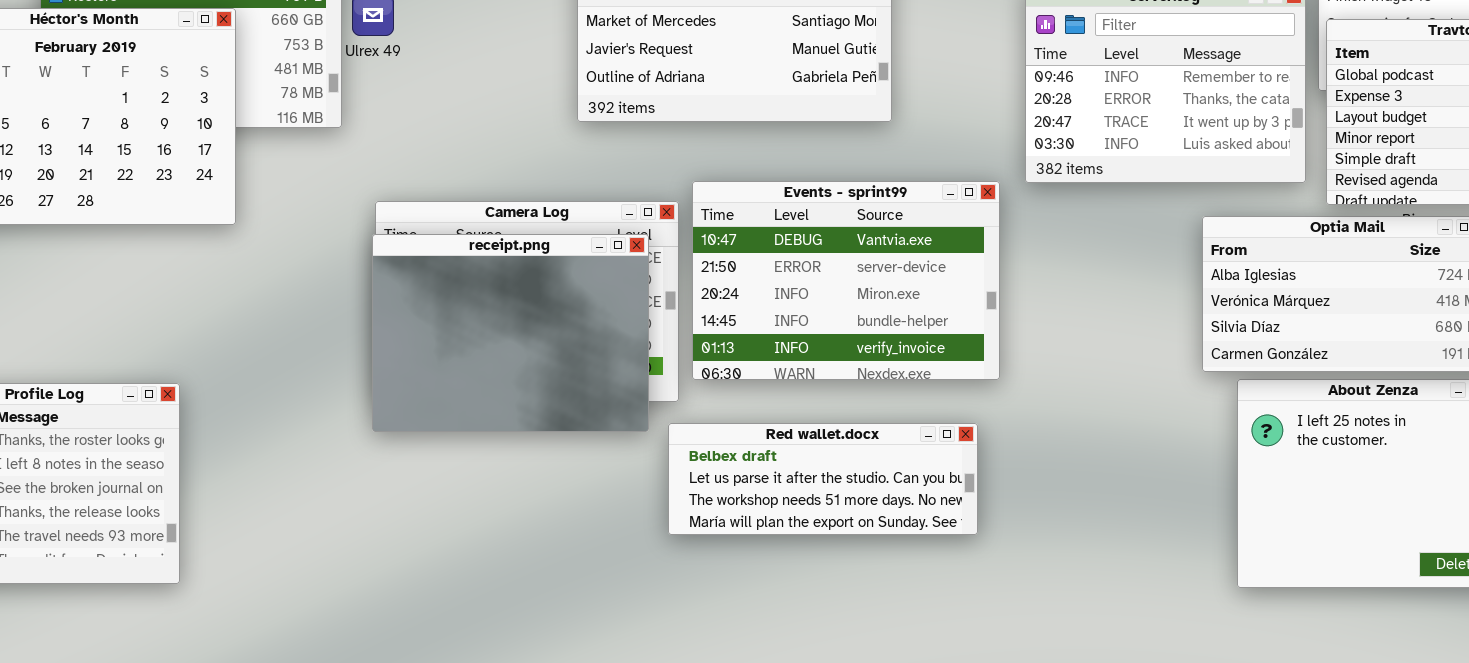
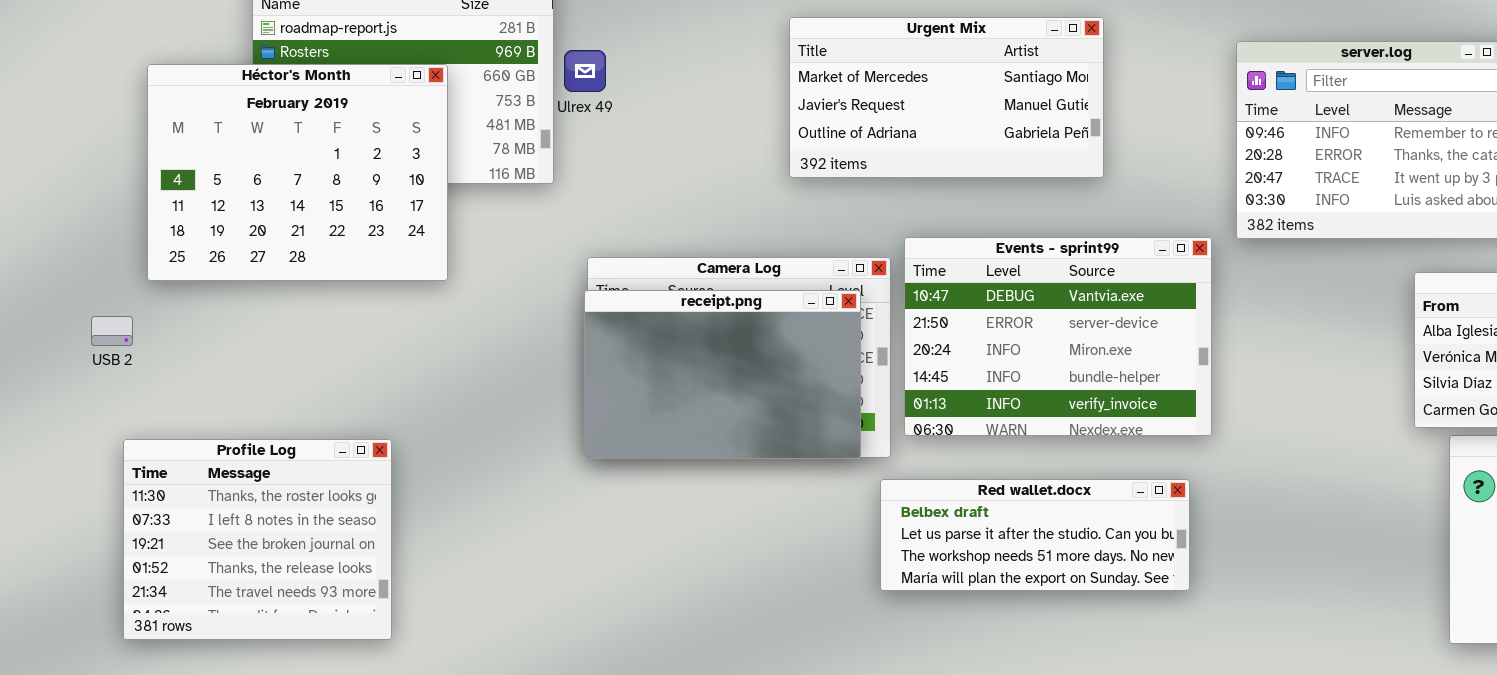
receipt.png: [372,234,649,432] -> [584,290,861,459], resized

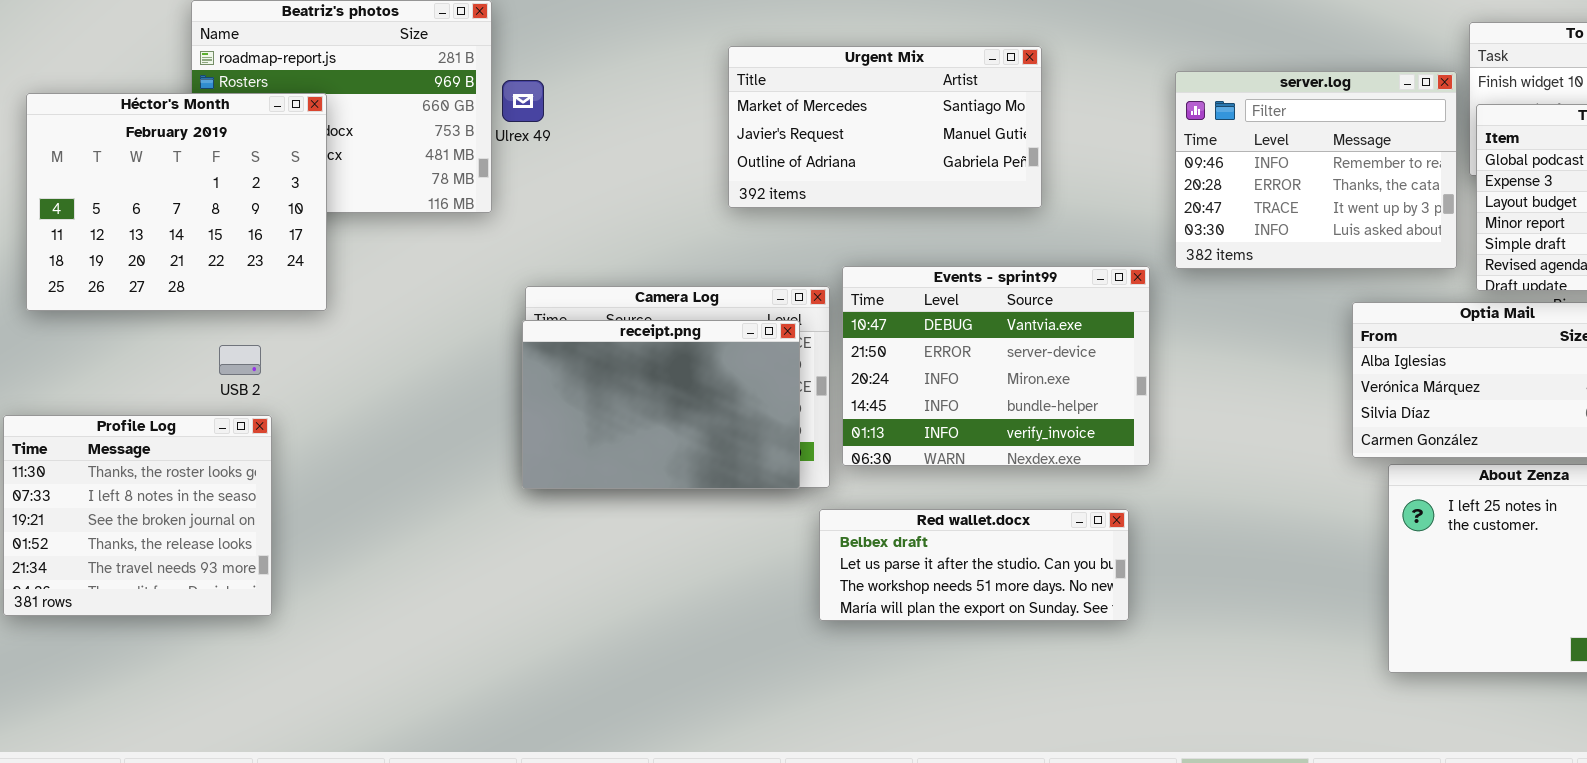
Héctor's Month: [147,64,448,281] -> [26,93,327,311], moved
USB 2: [91,316,133,346] -> [219,345,261,375], moved
Profile Log: [123,439,392,640] -> [3,415,272,616], moved

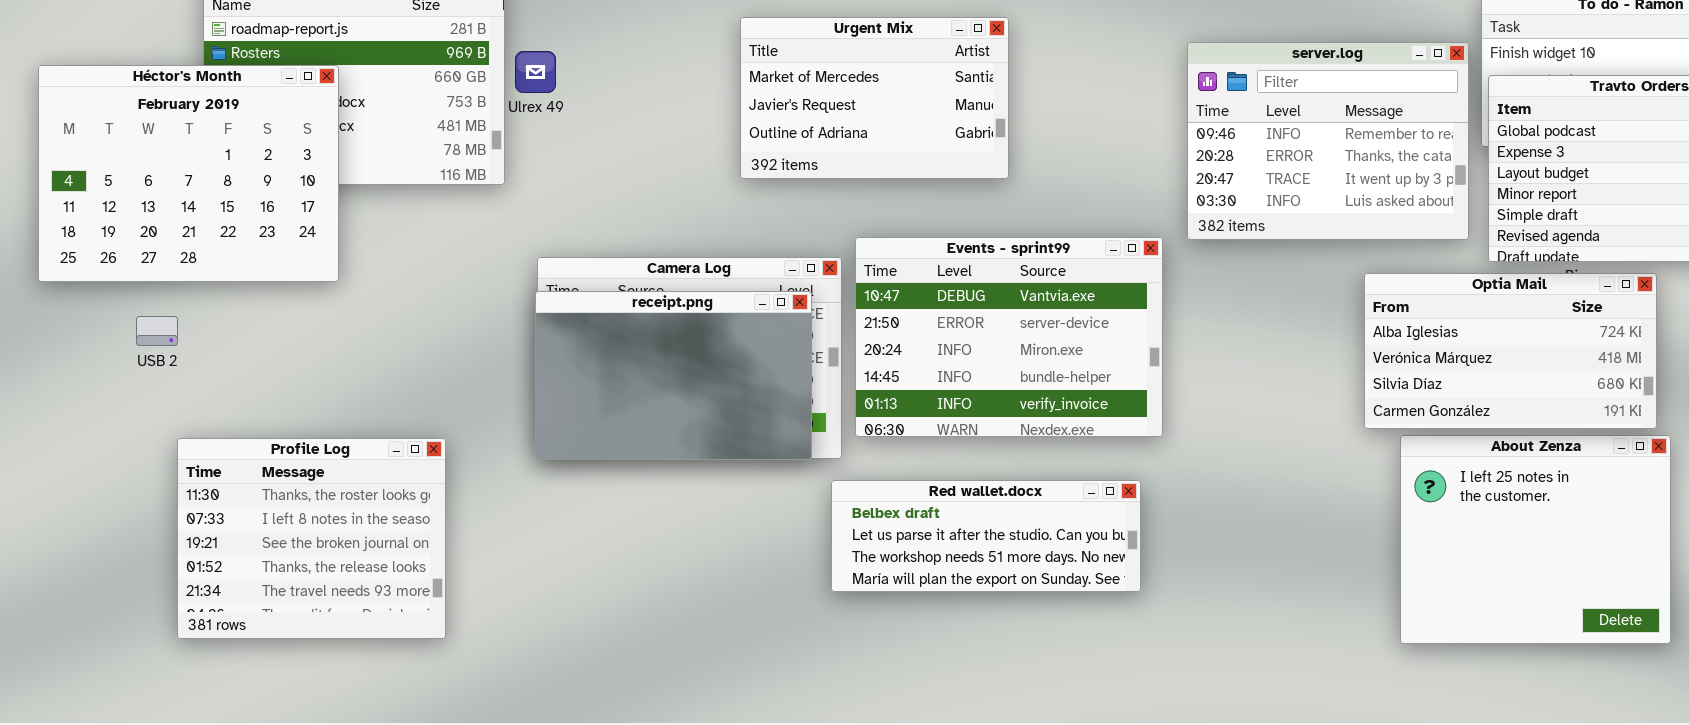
Urgent Mix: [728,46,1042,208] -> [740,17,1009,179], resized
USB 2: [219,345,261,375] -> [136,316,178,346], moved
Profile Log: [3,415,272,616] -> [177,438,446,639], moved

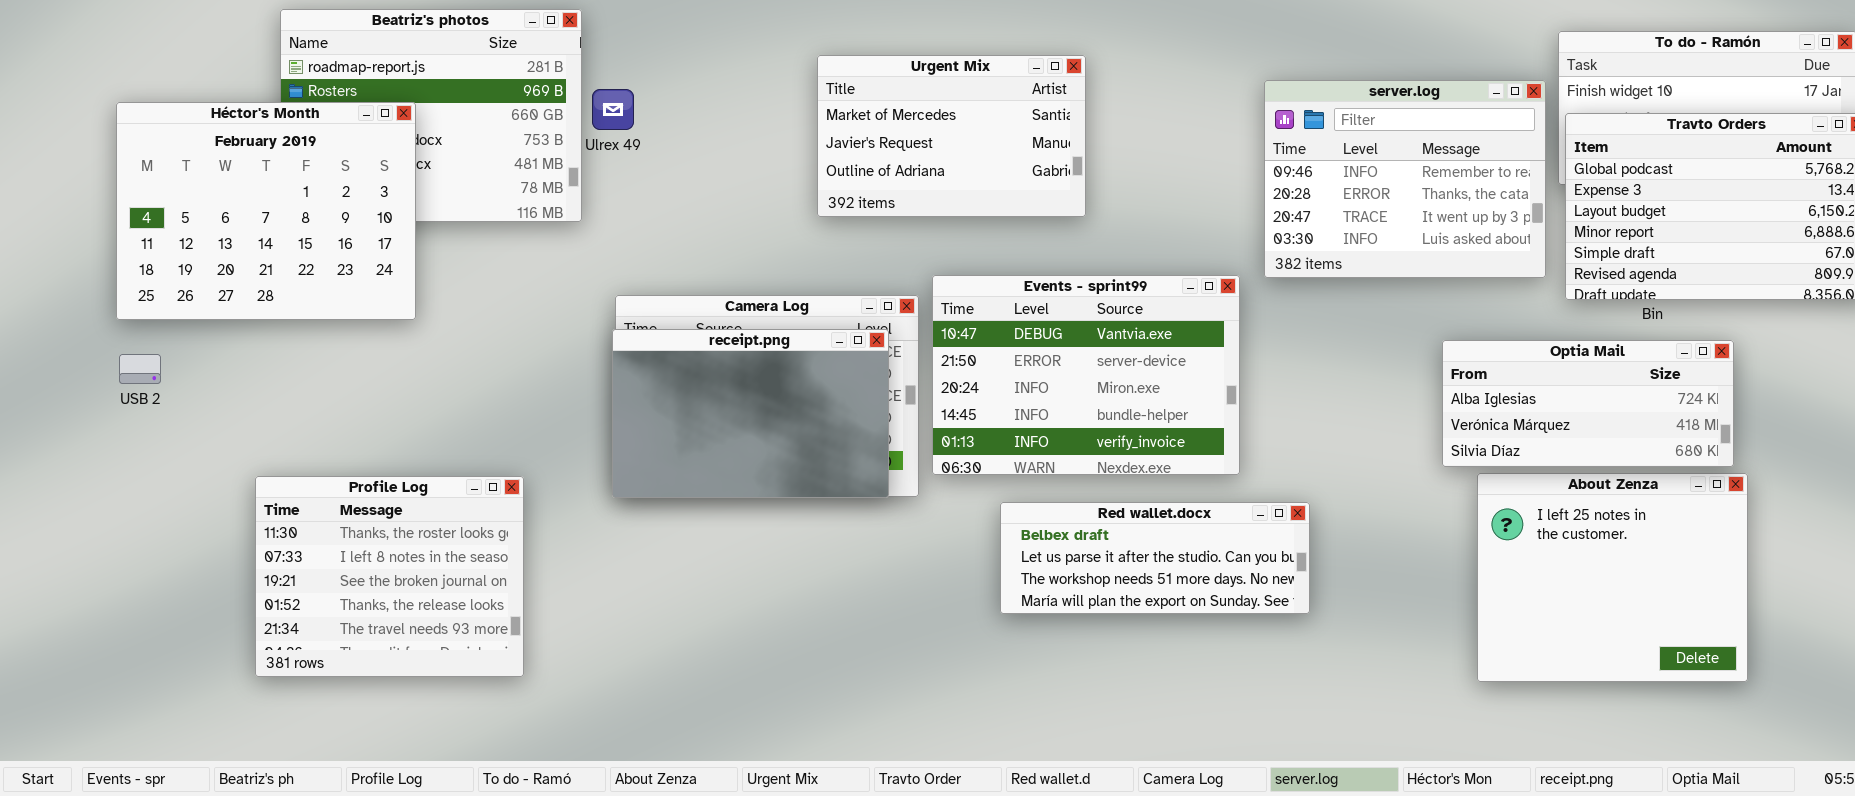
Optia Mail: [1364,273,1657,429] -> [1442,340,1734,467], resized
USB 2: [136,316,178,346] -> [119,354,161,384], moved
Red wallet.docx: [831,480,1141,592] -> [1000,502,1310,614], moved

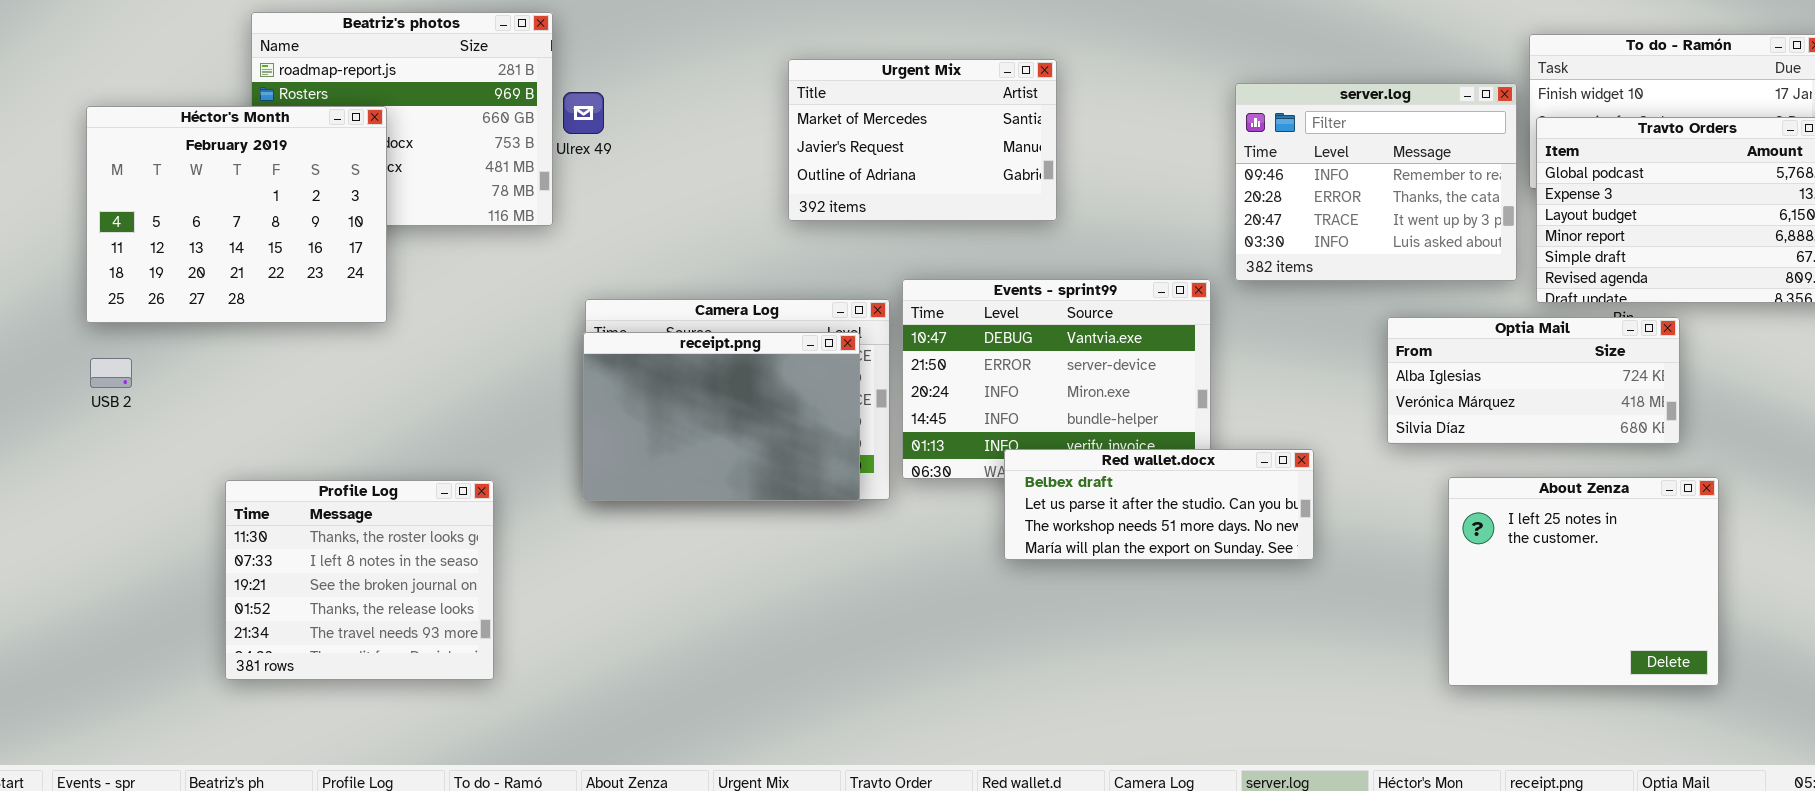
Optia Mail: [1442,340,1734,467] -> [1387,317,1680,444], moved
Red wallet.docx: [1000,502,1310,614] -> [1004,449,1314,560], moved

